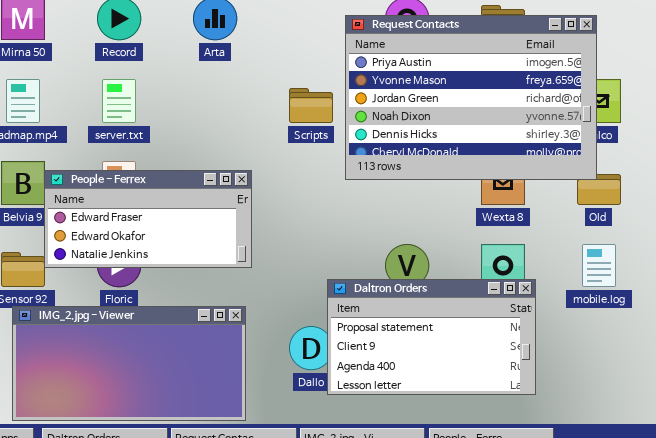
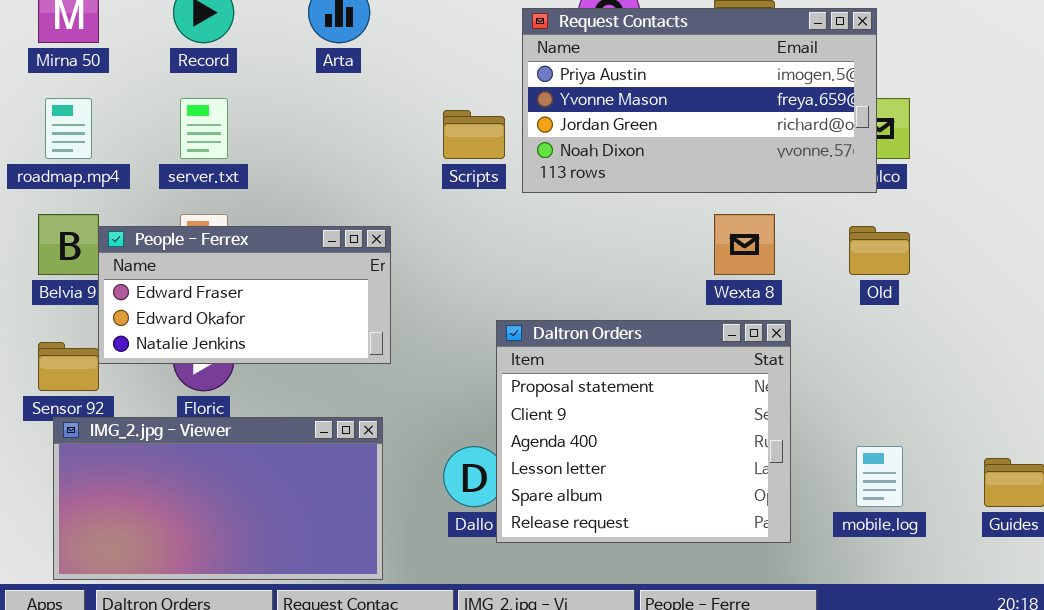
Request Contacts: [345,15,597,180] -> [522,8,877,193], resized
mobile.log: [582,244,616,287] -> [856,446,903,507], moved
Daltron Orders: [327,279,536,395] -> [496,320,791,543], resized

